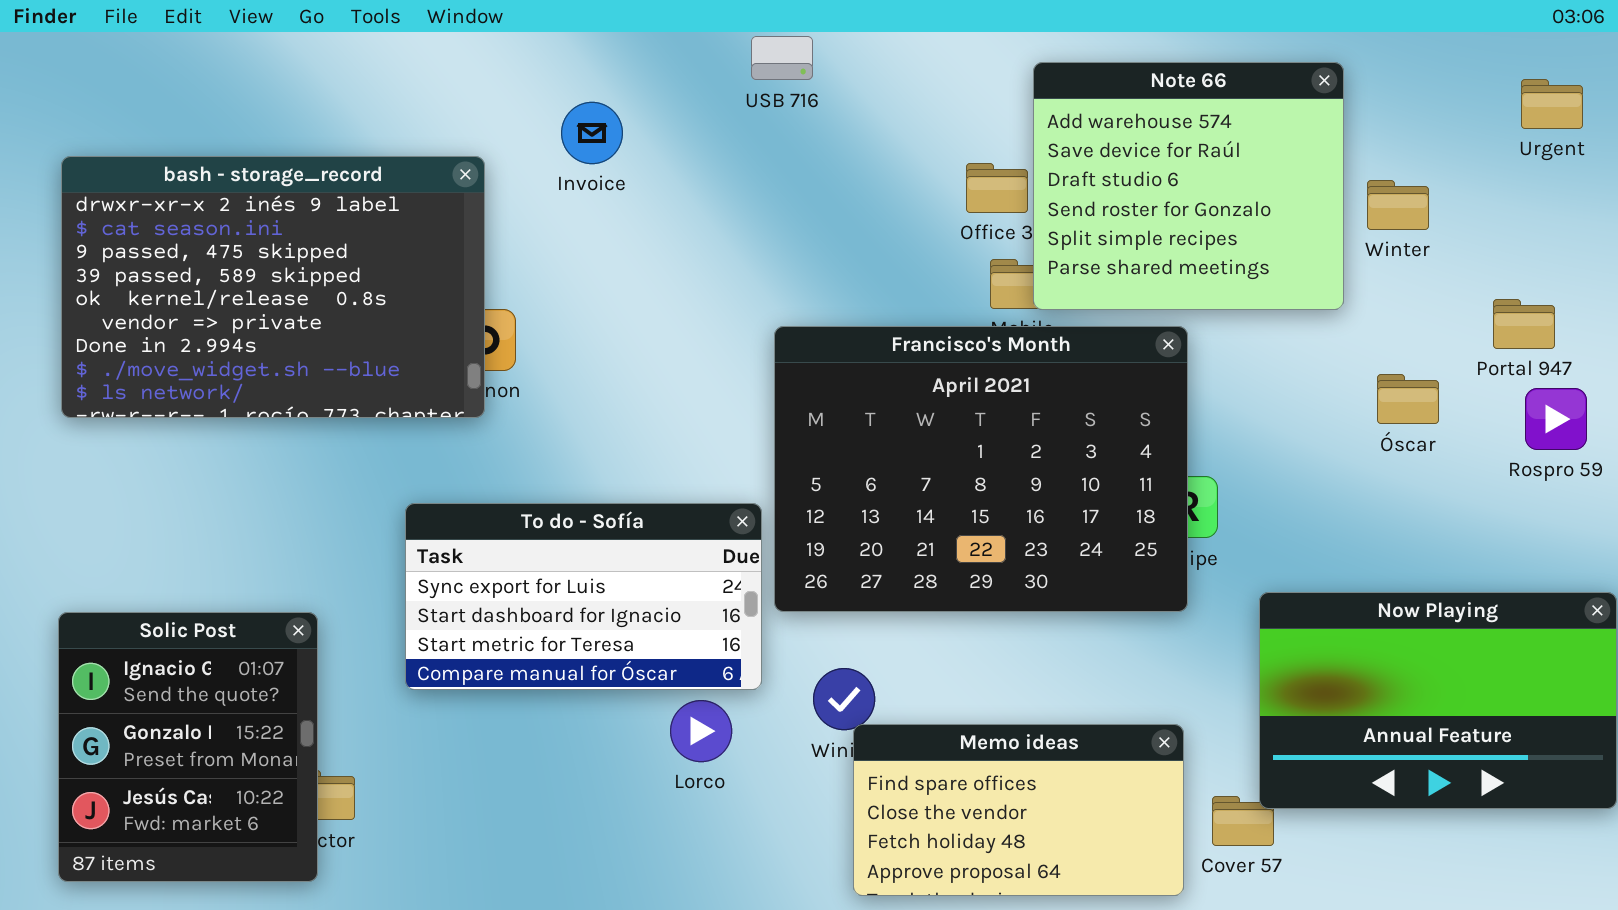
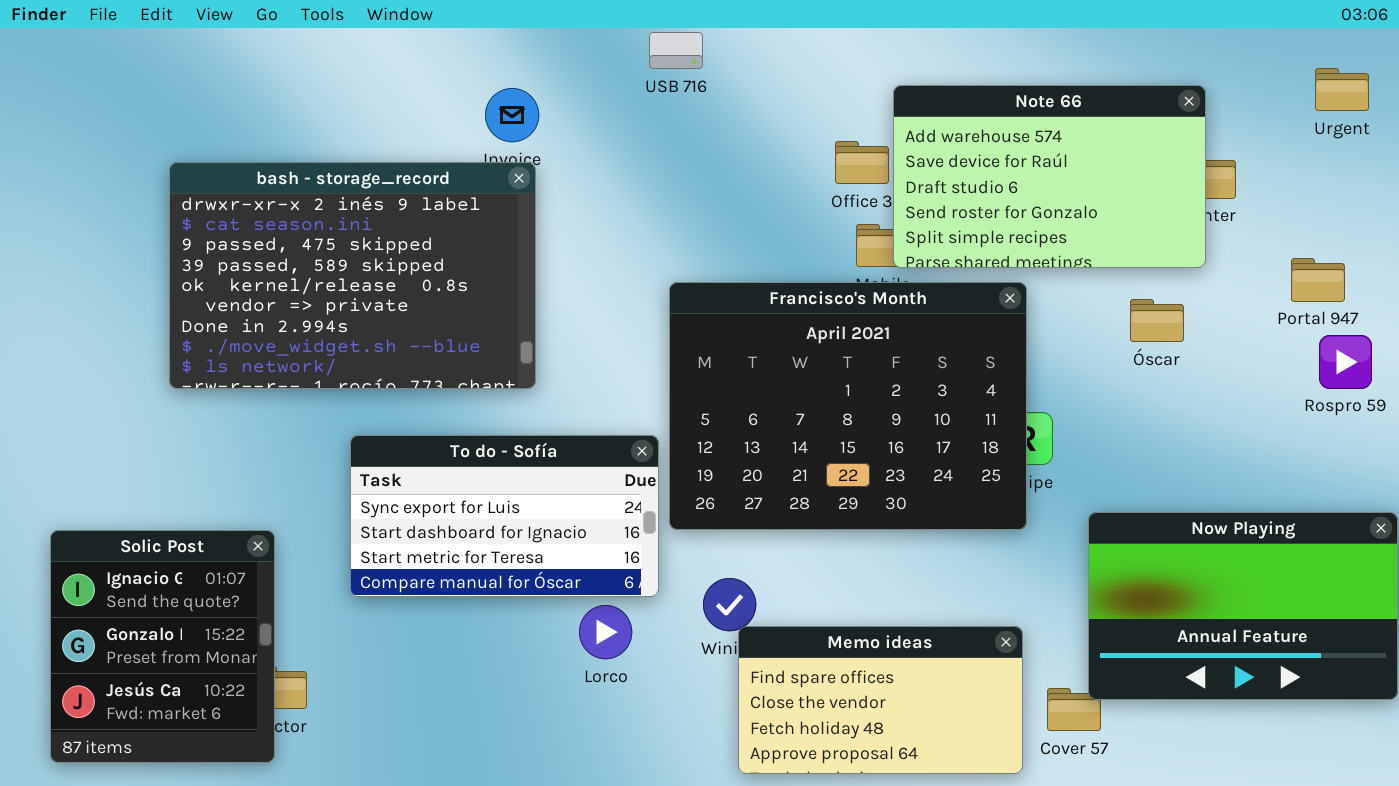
Note 66: [1033,62,1344,310] -> [893,85,1206,268], resized
bash - storage_record: [61,156,485,418] -> [169,162,536,389], moved
Óscar: [1377,374,1439,424] -> [1130,299,1184,342], moved

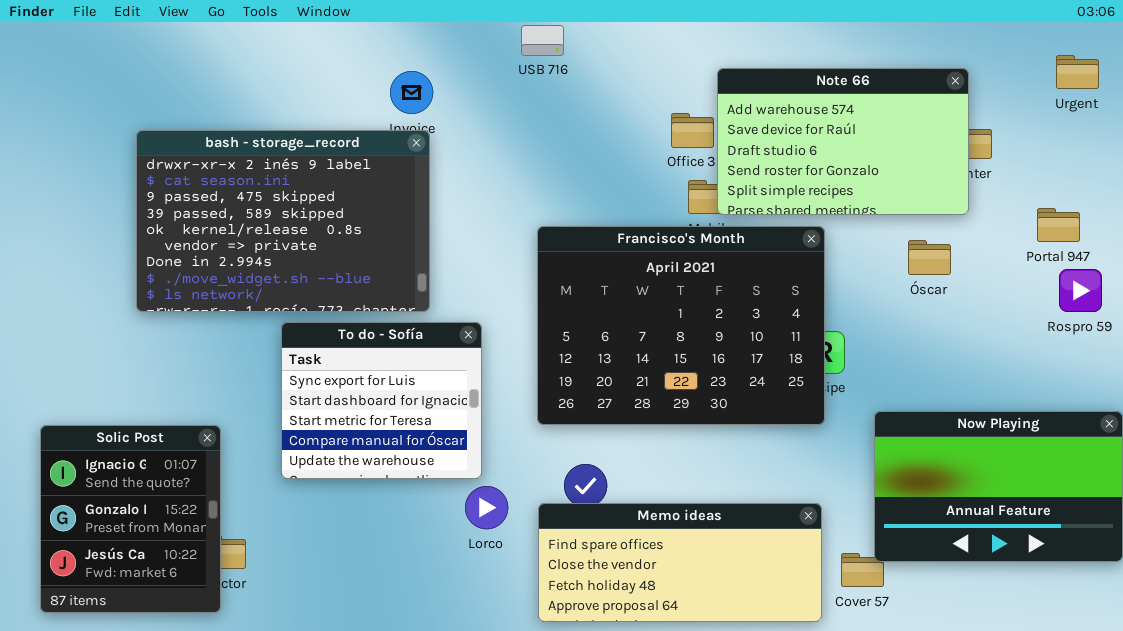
To do - Sofía: [350,435,659,597] -> [281,322,482,479], resized
Memo ideas: [738,626,1023,774] -> [538,503,822,622], resized

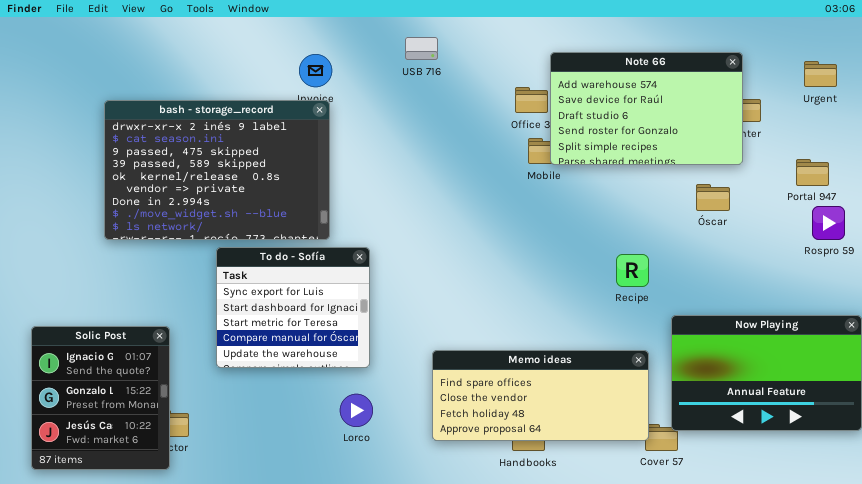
USB 716: [521,25,564,56] -> [405,37,438,60], moved
Urgent: [1056,55,1099,89] -> [804,61,837,87], moved
Francisco's Month: [537,226,825,425] -> none, closed
Lorco: [465,486,508,529] -> [340,394,373,427], moved
Memo ideas: [538,503,822,622] -> [432,350,649,441], moved

